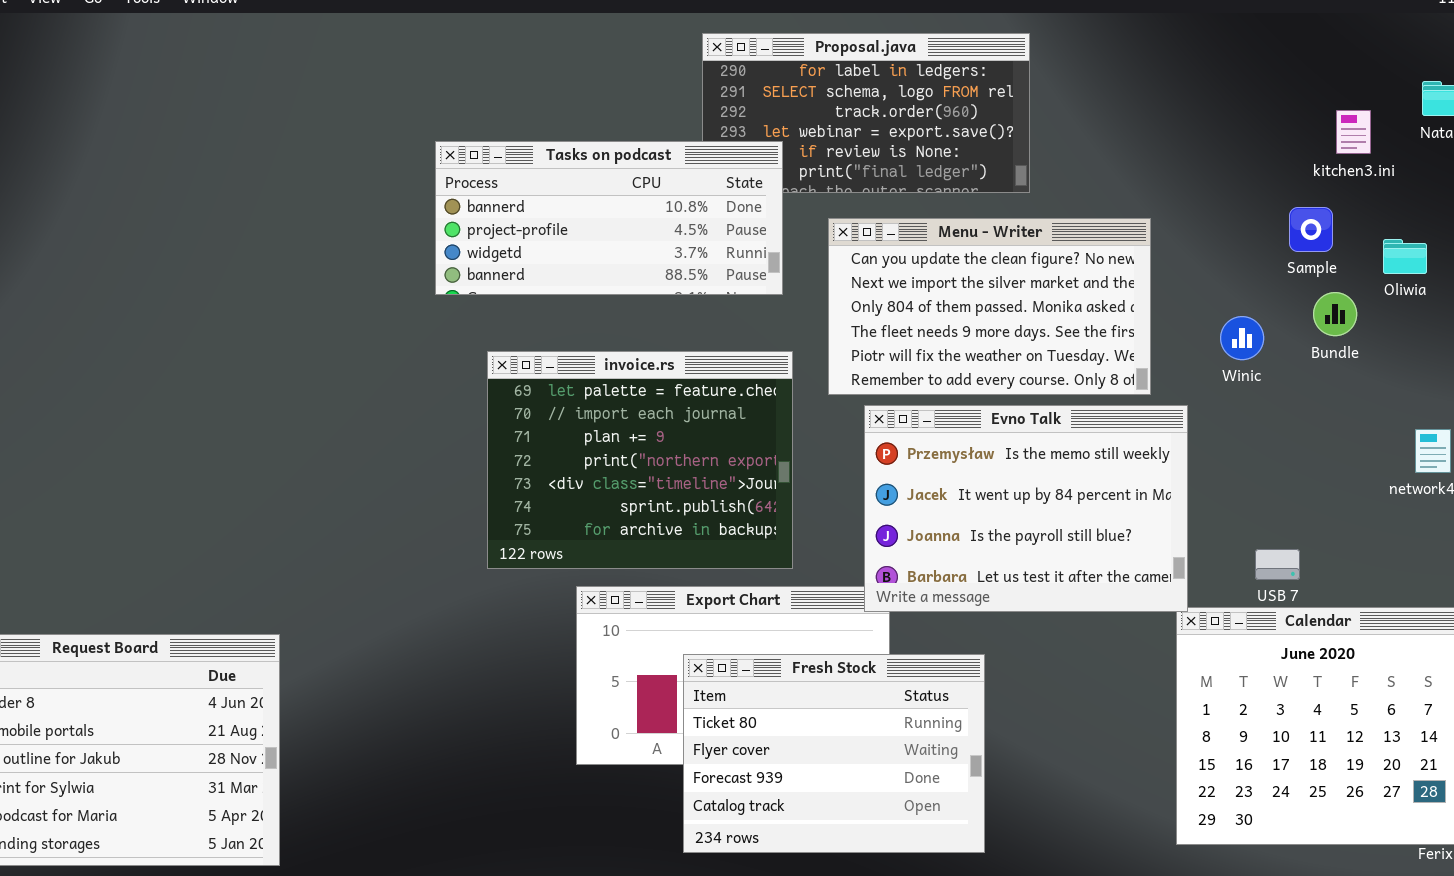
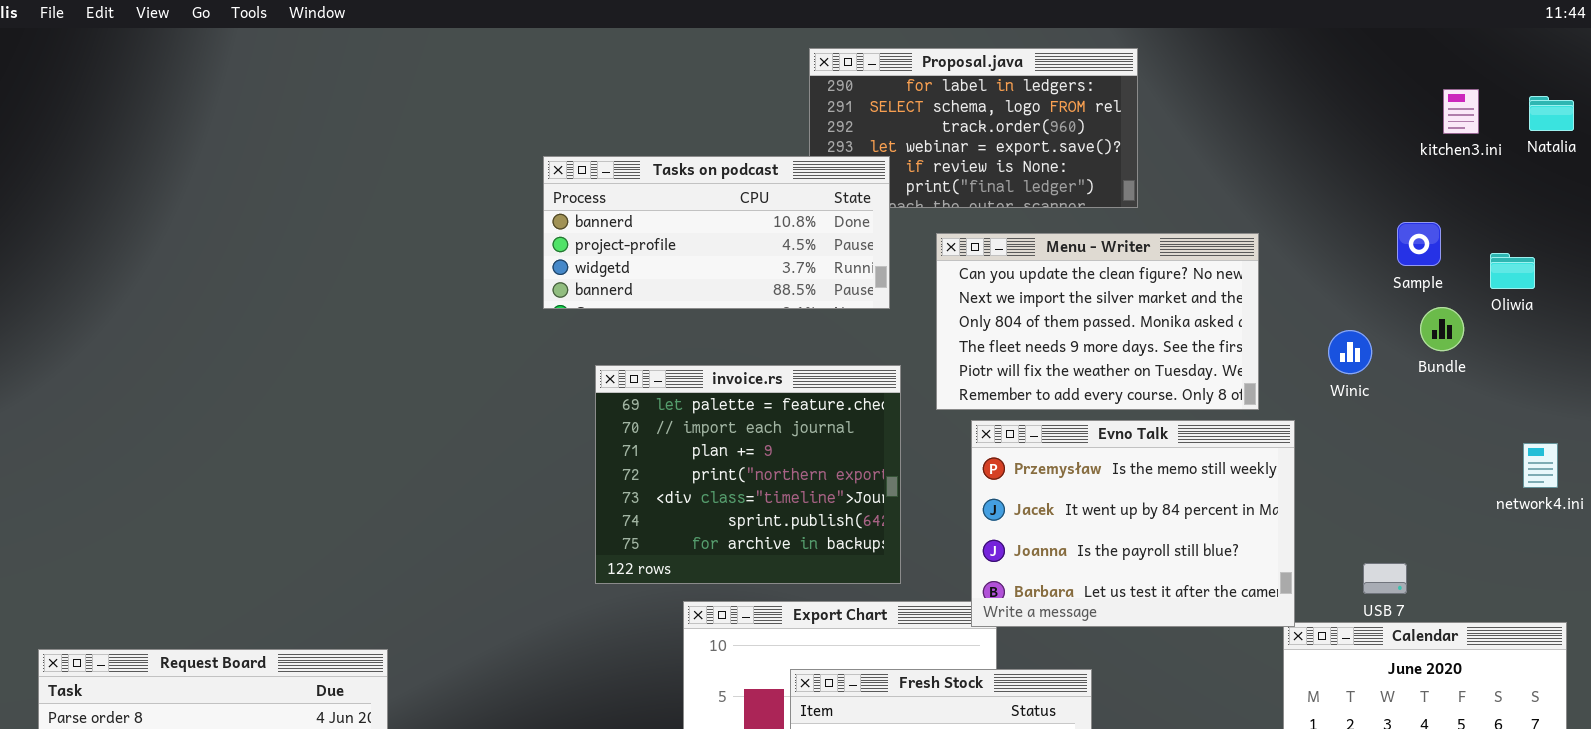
kitchen3.ini: [1336,110,1371,154] -> [1443,89,1479,134], moved

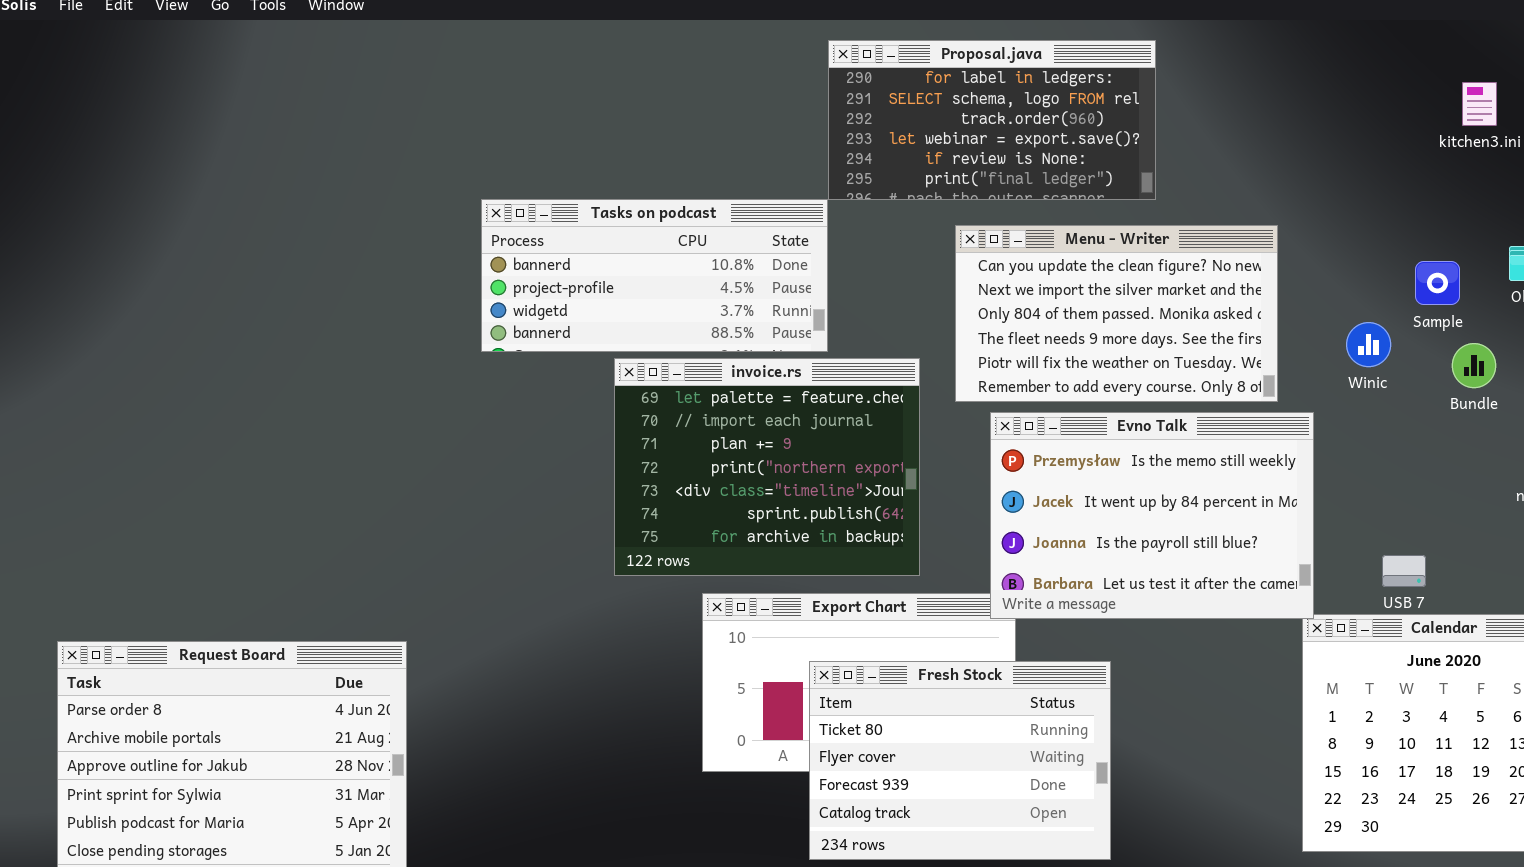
Tasks on podcast: [543,156,890,309] -> [481,199,828,352], moved
Sample: [1397,222,1441,266] -> [1415,261,1460,305], moved
Bundle: [1420,307,1464,351] -> [1452,343,1496,388], moved

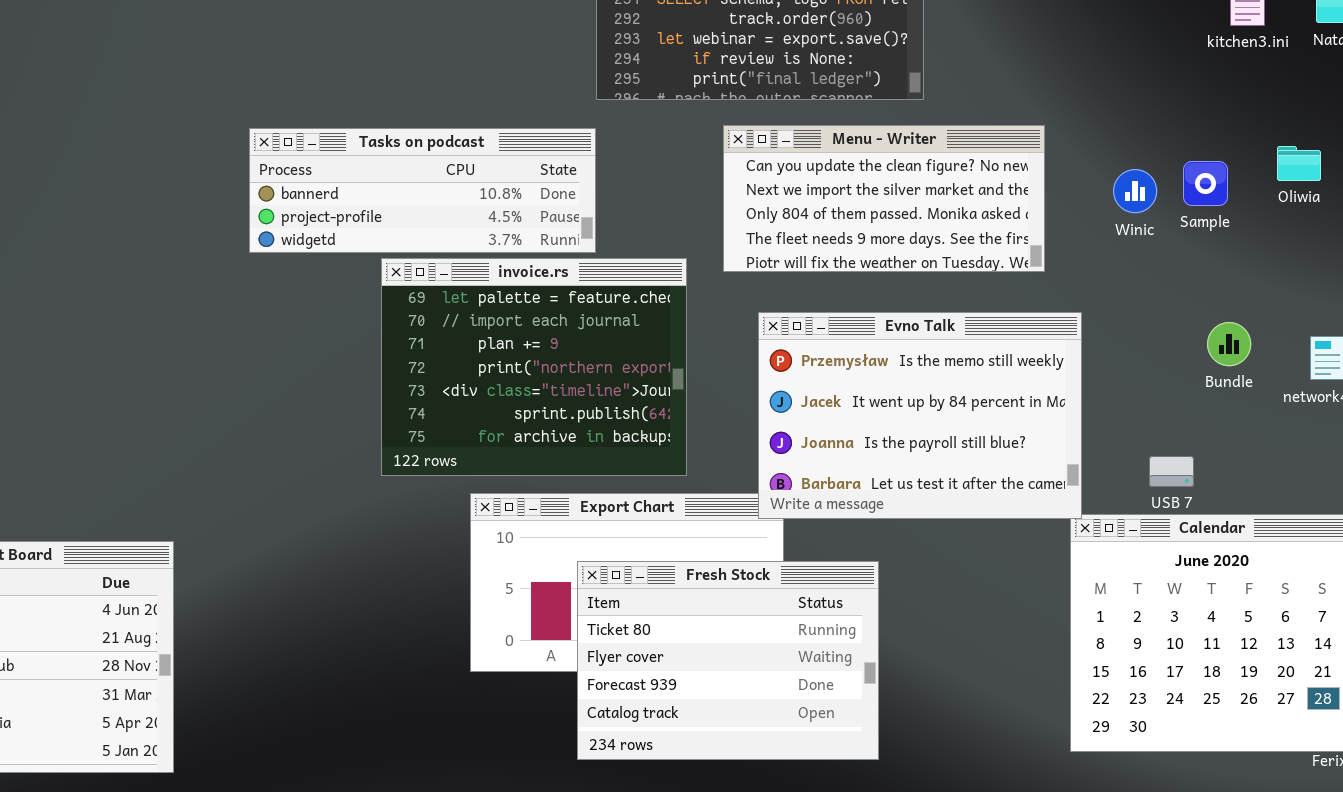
Tasks on podcast: [481,199,828,352] -> [249,128,596,253], resized
Menu - Writer: [955,225,1278,402] -> [723,125,1045,272], resized
Winic: [1346,322,1391,367] -> [1113,169,1157,213], moved
Bundle: [1452,343,1496,388] -> [1207,322,1251,366], moved

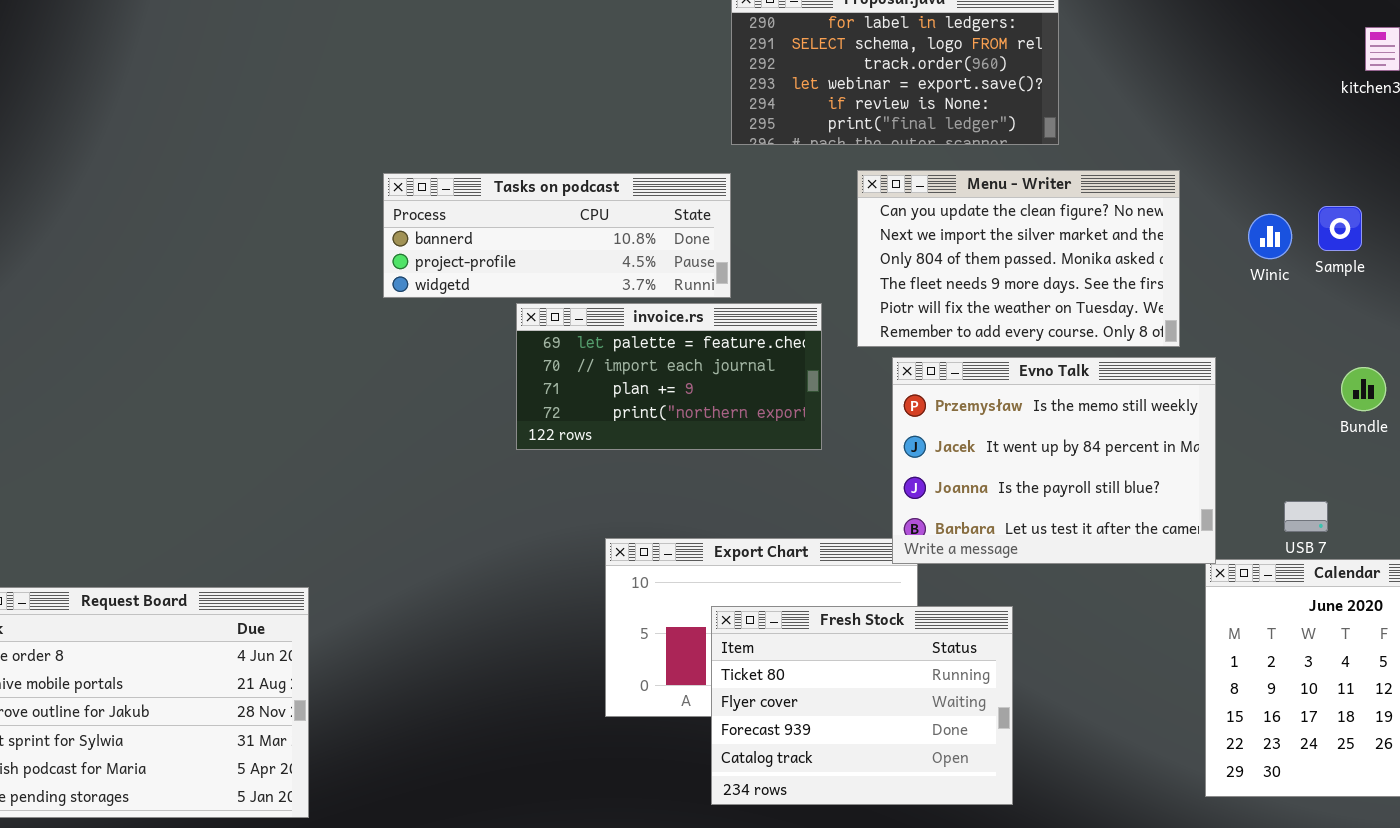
Menu - Writer: [723,125,1045,272] -> [857,170,1180,347], resized
invoice.rs: [381,258,687,476] -> [516,303,822,450], resized

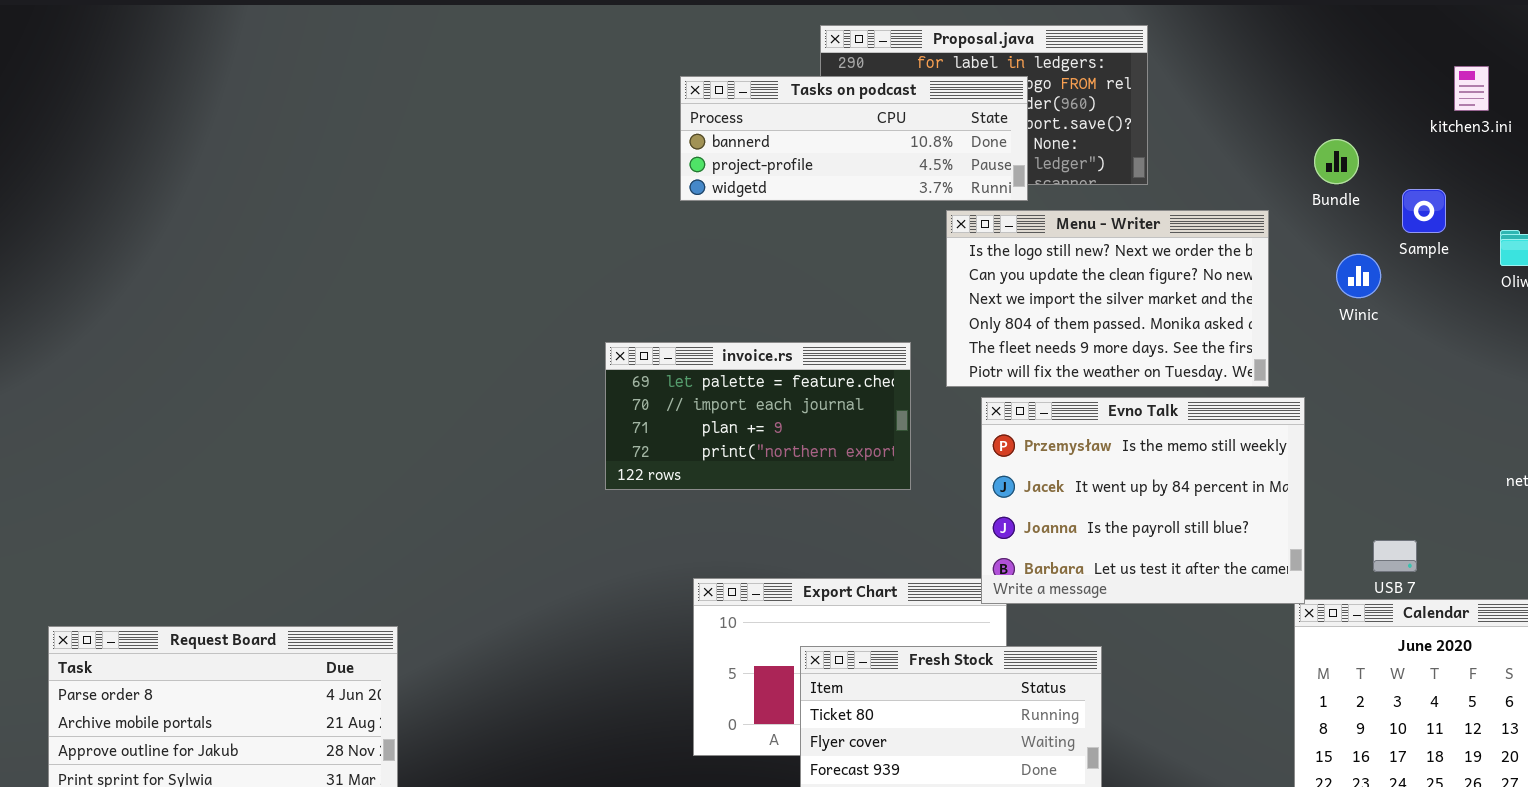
Menu - Writer: [857,170,1180,347] -> [946,210,1269,387], scrolled up 1 row
Tasks on podcast: [383,173,731,298] -> [680,76,1028,201], moved
Sample: [1318,206,1362,251] -> [1402,189,1446,233], moved
Bundle: [1341,367,1386,411] -> [1314,139,1359,184], moved

